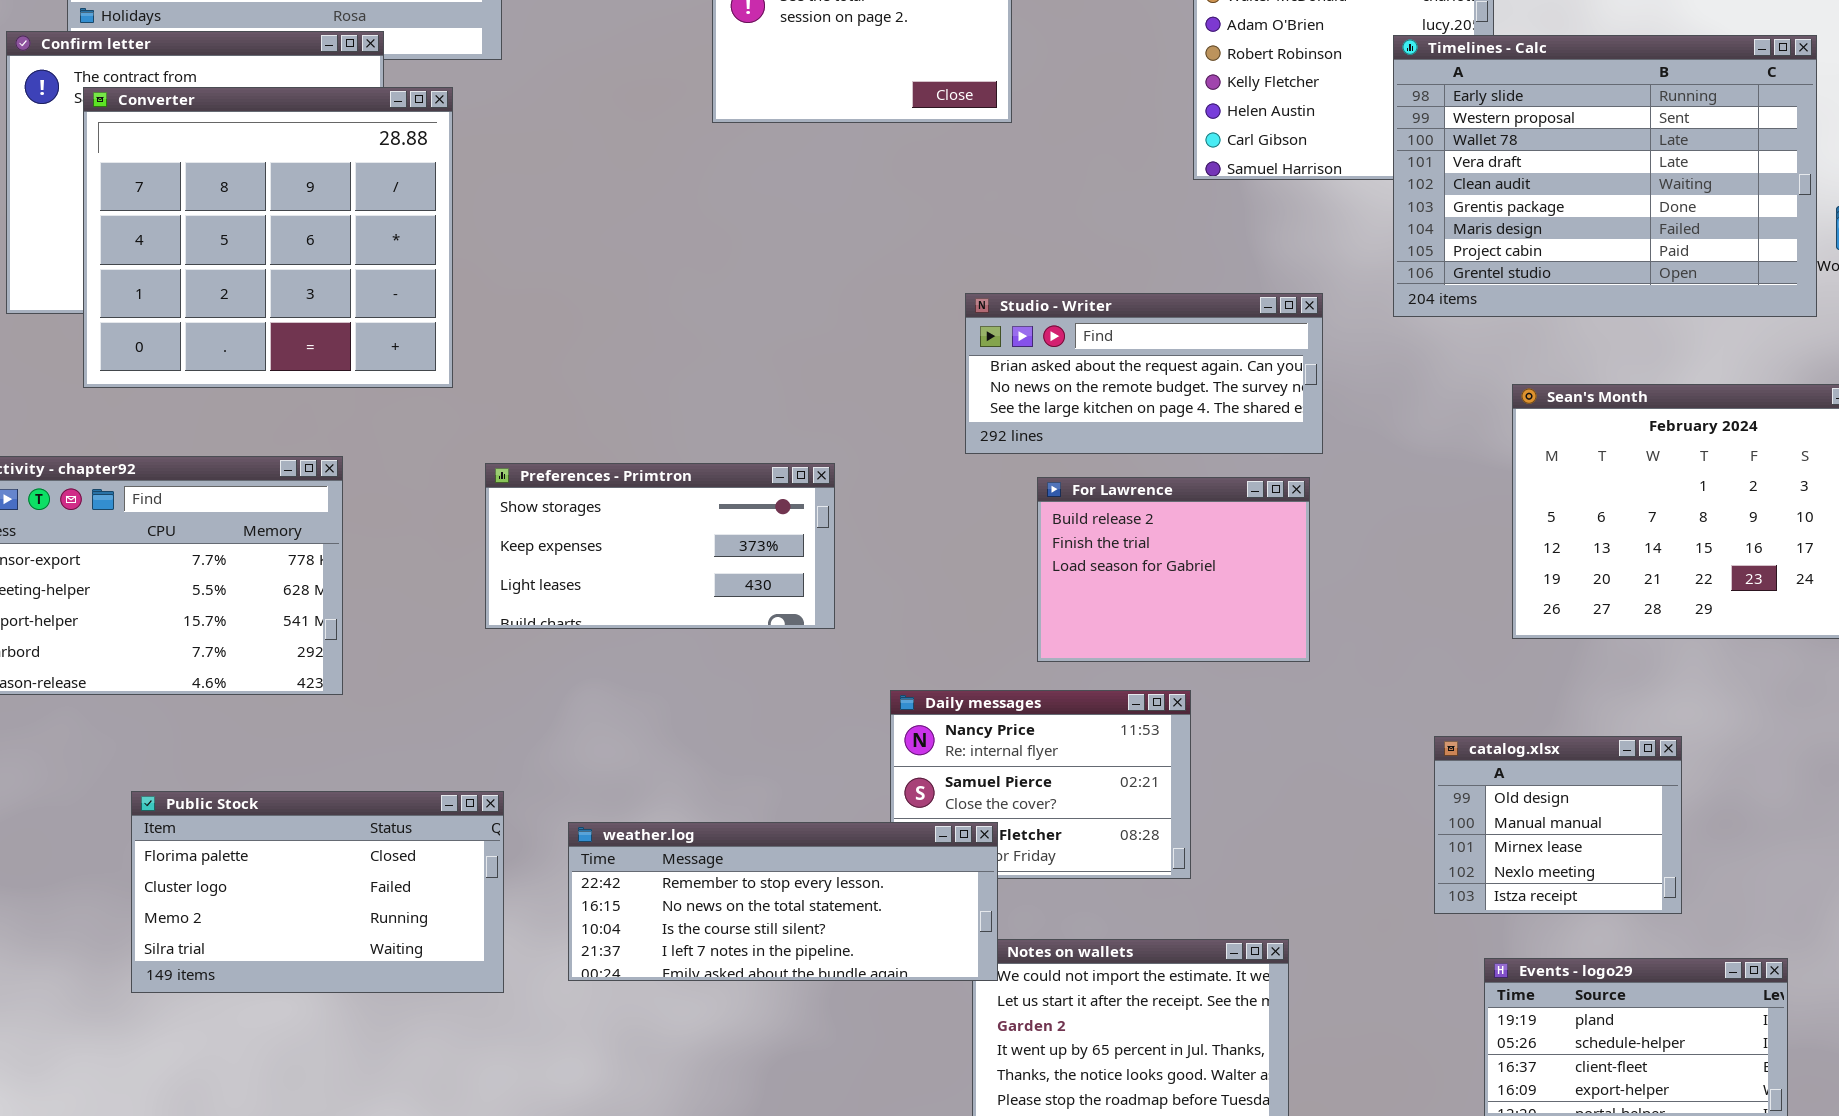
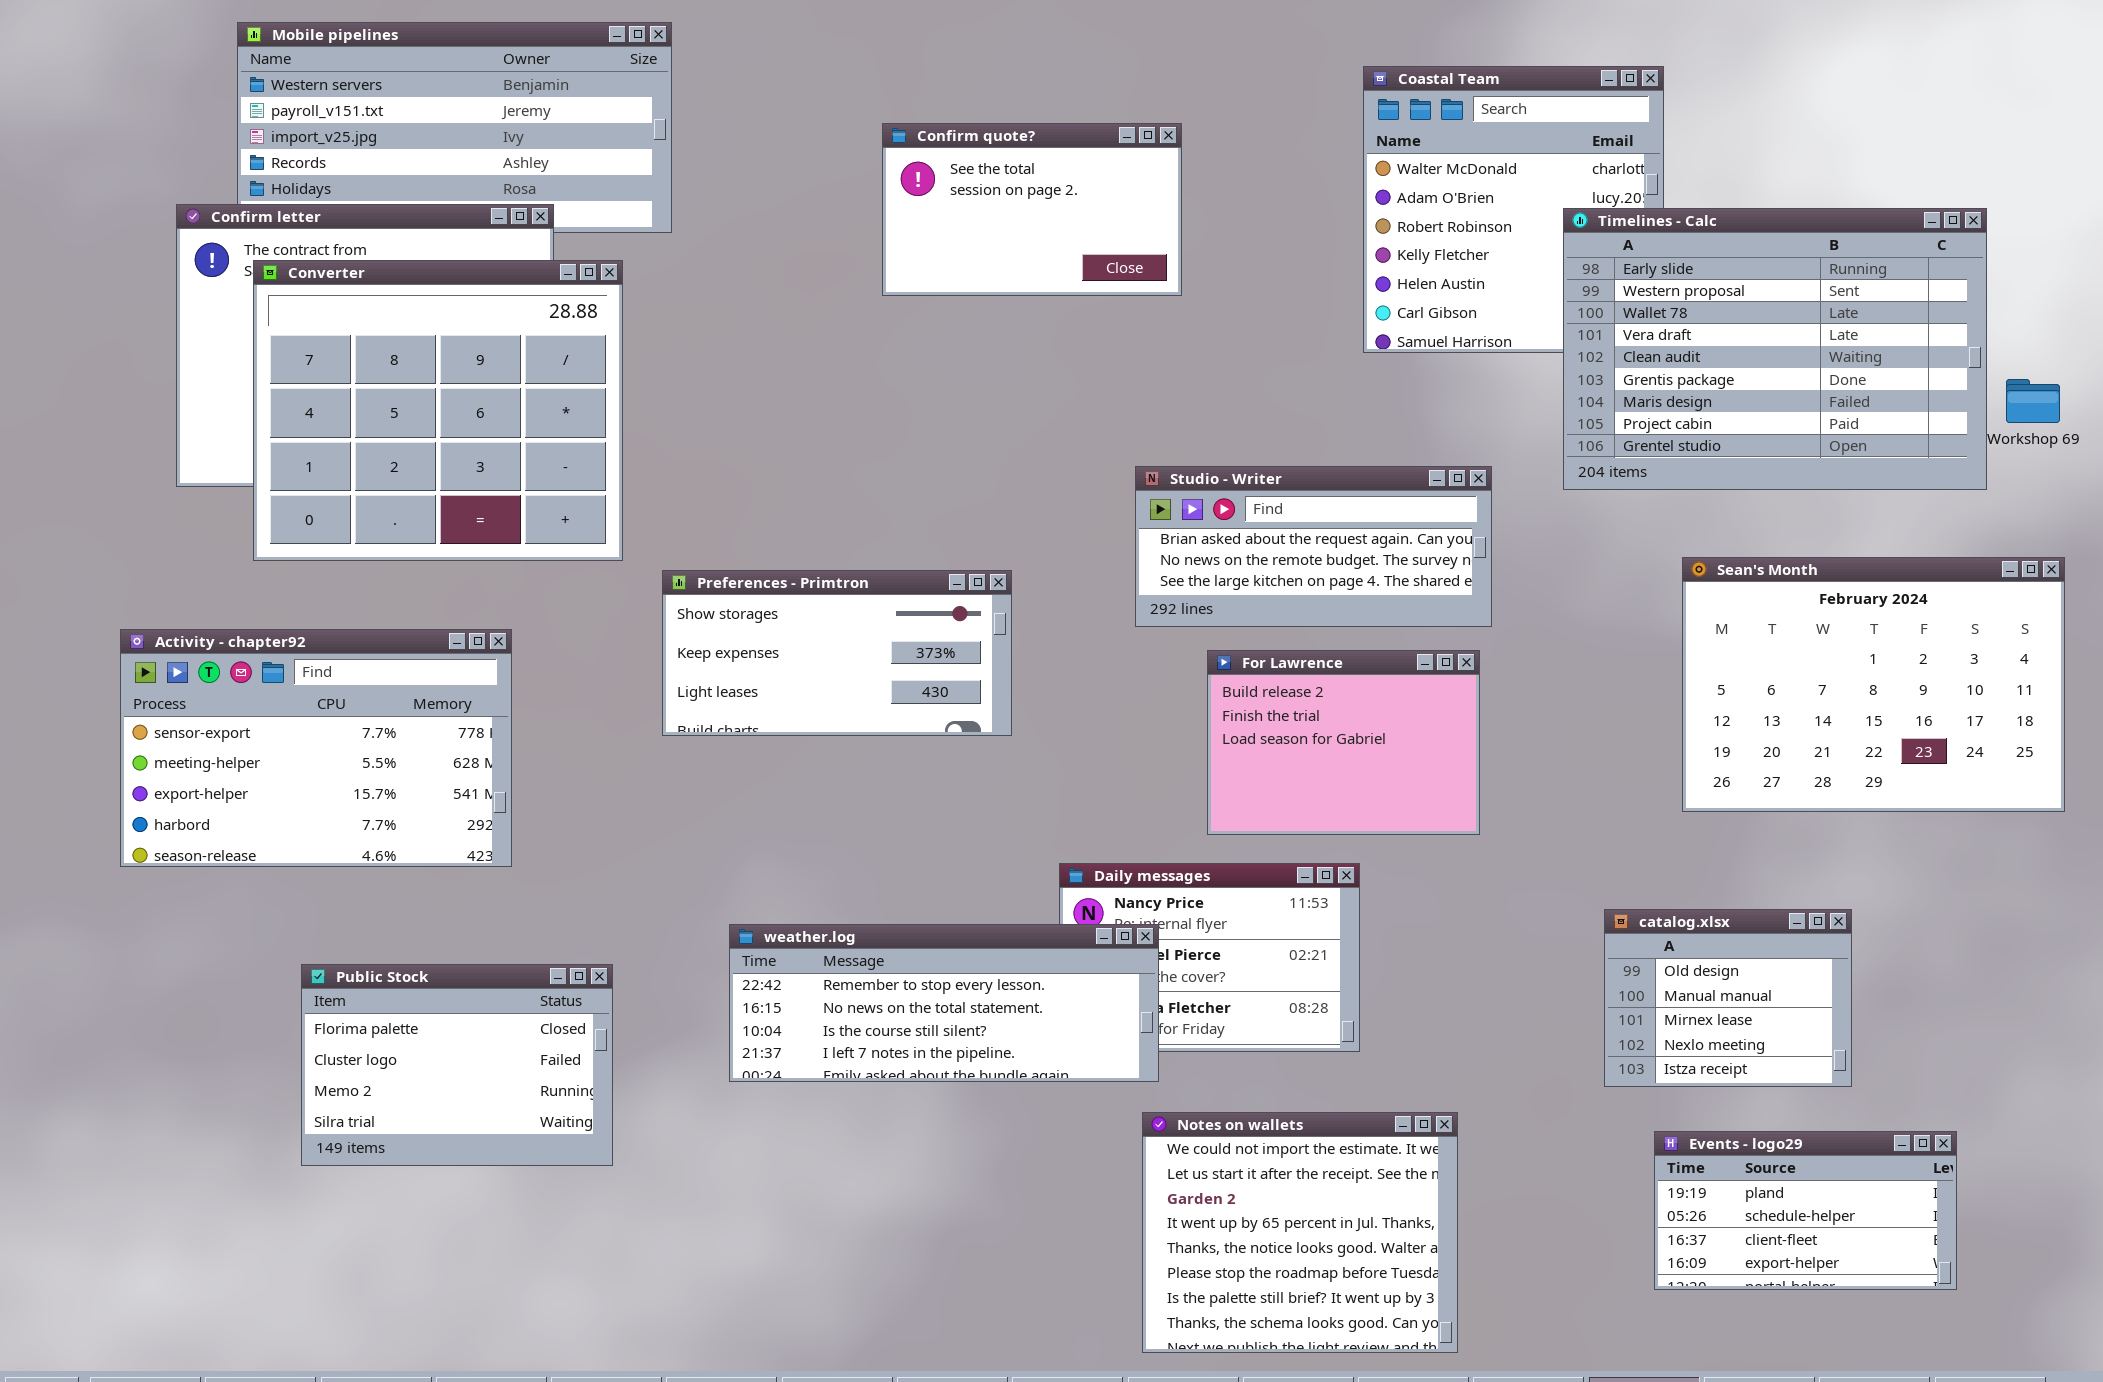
Preferences - Primtron: [485,463,835,629] -> [662,570,1012,736], moved
Public Stock: [131,791,504,993] -> [301,964,613,1166], resized
weather.log: [568,822,998,981] -> [729,924,1159,1082], moved

